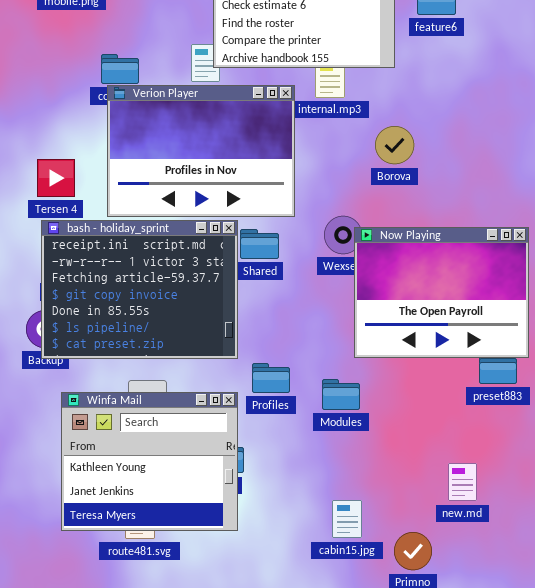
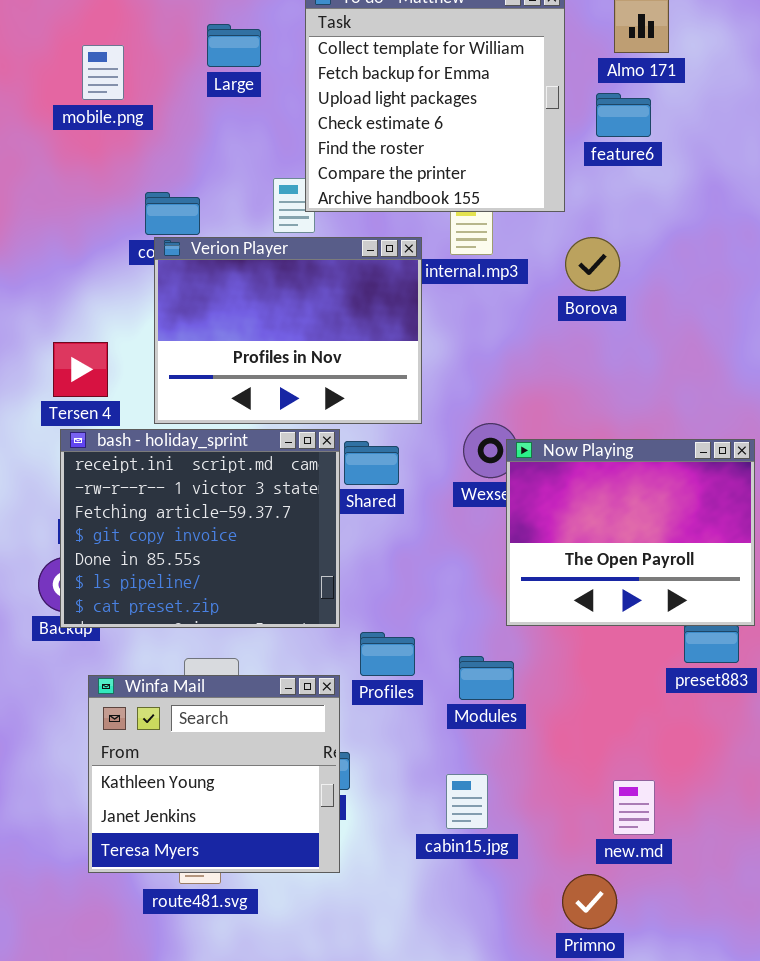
Borova: [375,126,414,164] -> [565,237,620,291], moved
new.md: [448,463,477,501] -> [613,780,655,835], moved
cabin15.jpg: [332,500,362,538] -> [446,774,488,829], moved

